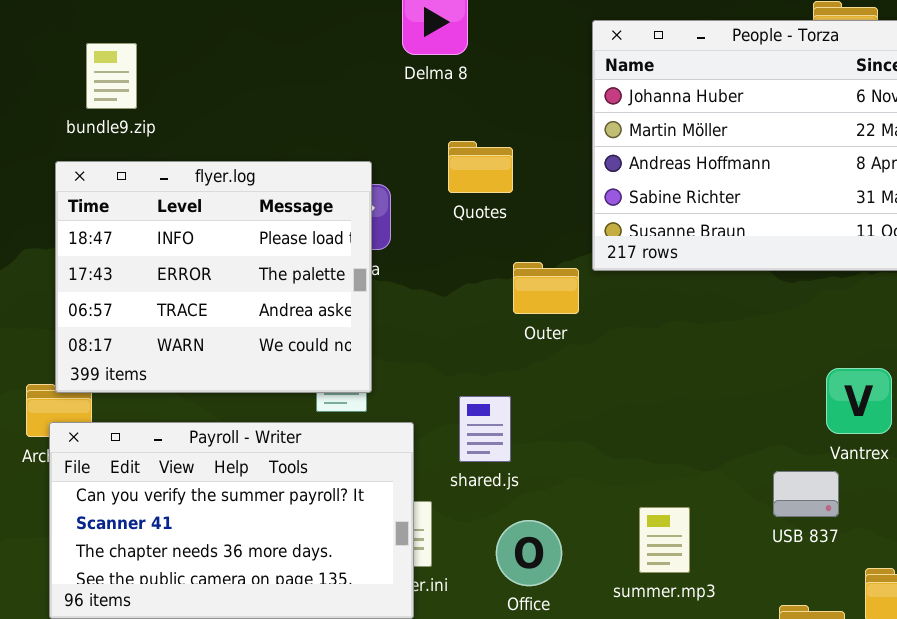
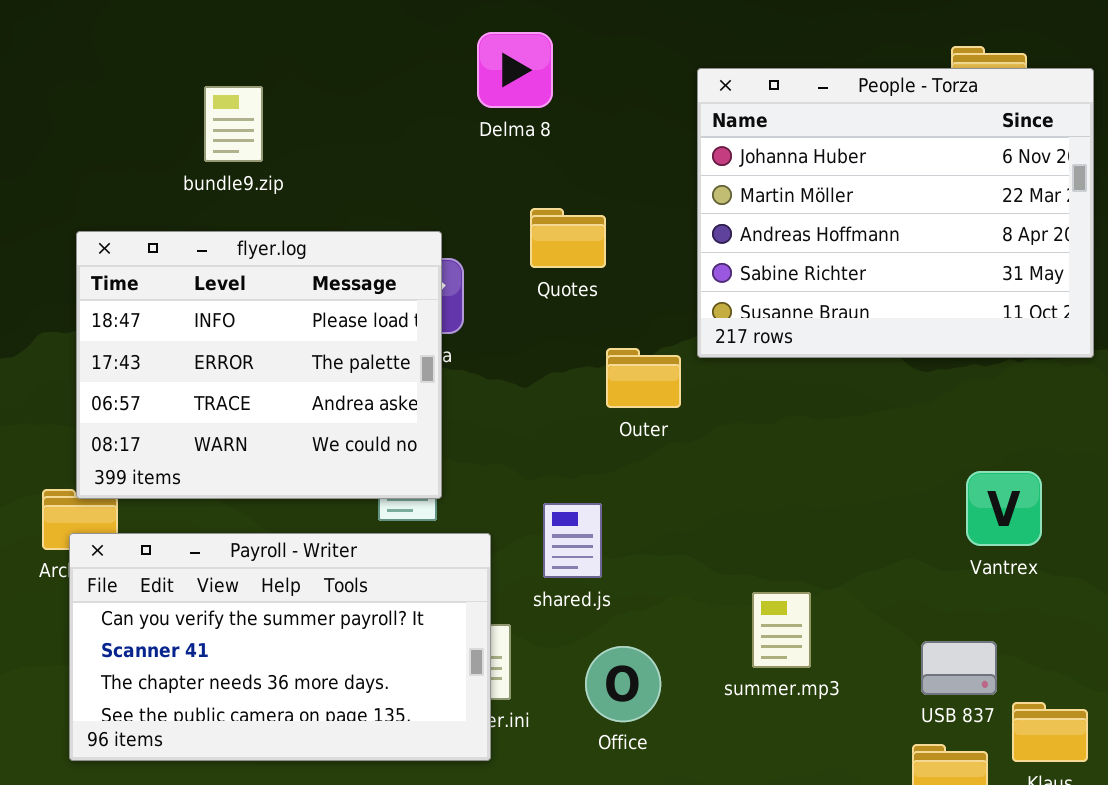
bundle9.zip: [86,43,137,109] -> [204,86,263,162], moved
USB 837: [773,471,839,517] -> [921,641,997,695], moved
summer.mp3: [639,507,690,573] -> [752,592,811,668], moved

